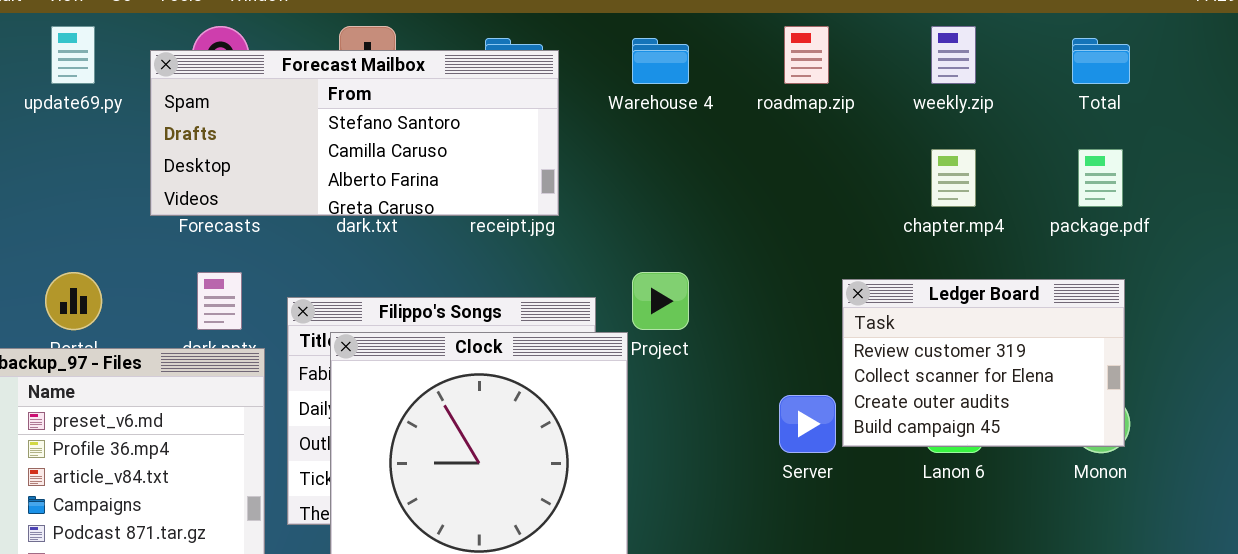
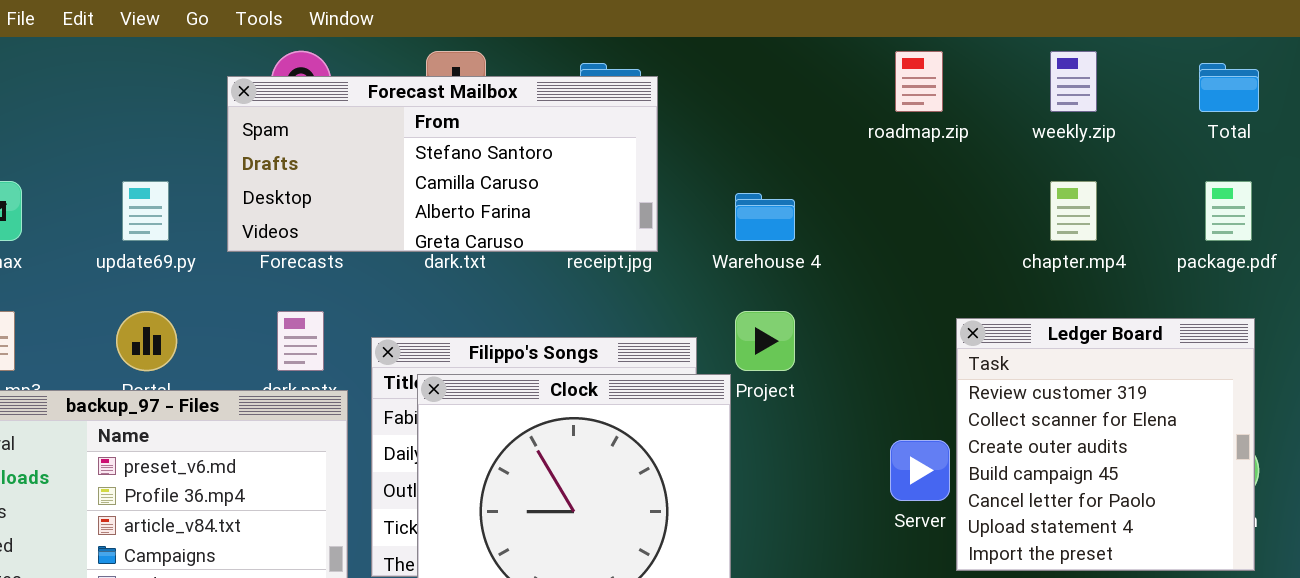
update69.py: [51,26,95,84] -> [122,181,169,241], moved
Warehouse 4: [632,38,689,84] -> [735,193,795,241], moved
Ledger Board: [842,279,1125,447] -> [956,318,1255,571], resized

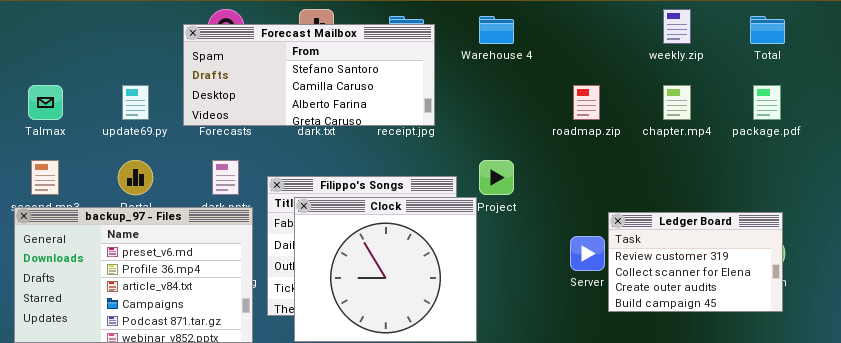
roadmap.zip: [895,51,943,112] -> [573,85,600,120], moved
Warehouse 4: [735,193,795,241] -> [479,16,514,44], moved
Ledger Board: [956,318,1255,571] -> [608,212,783,312], resized

